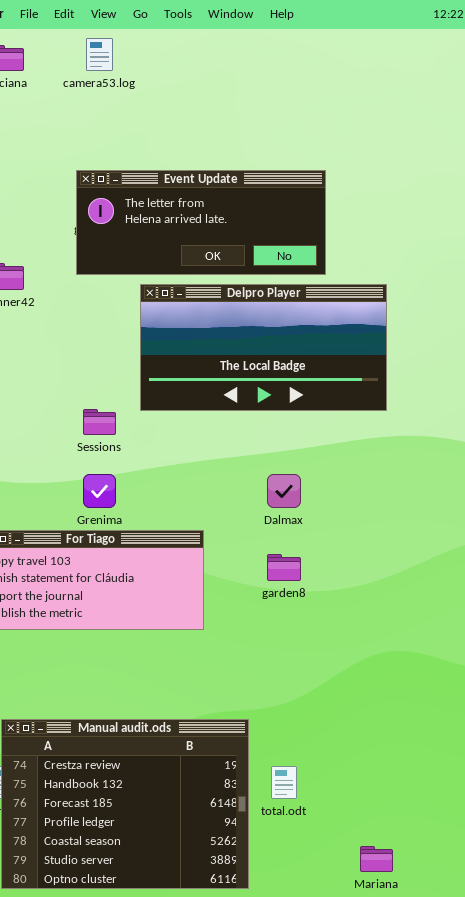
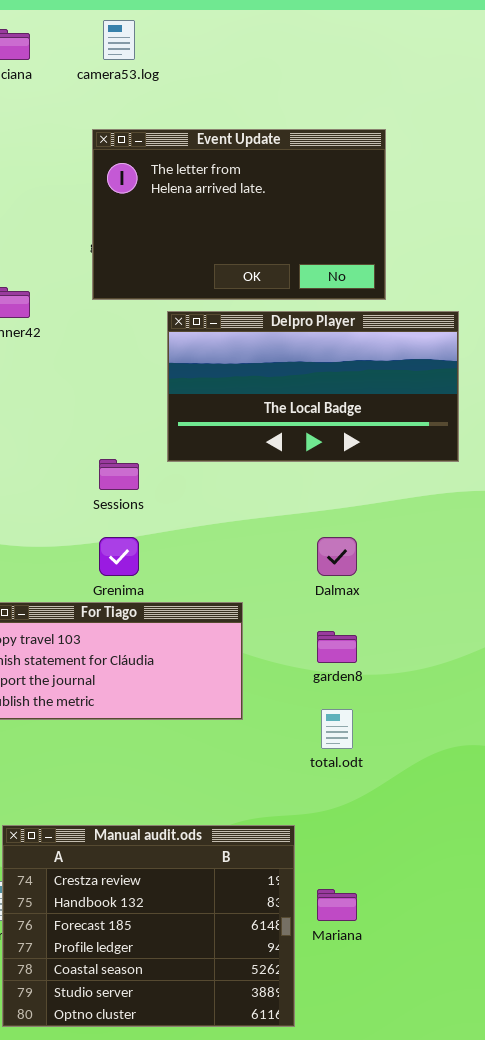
Event Update: [76,170,326,275] -> [92,129,386,300], resized
total.odt: [271,766,297,799] -> [321,709,353,749], moved
Mariana: [360,846,393,872] -> [317,889,357,921], moved

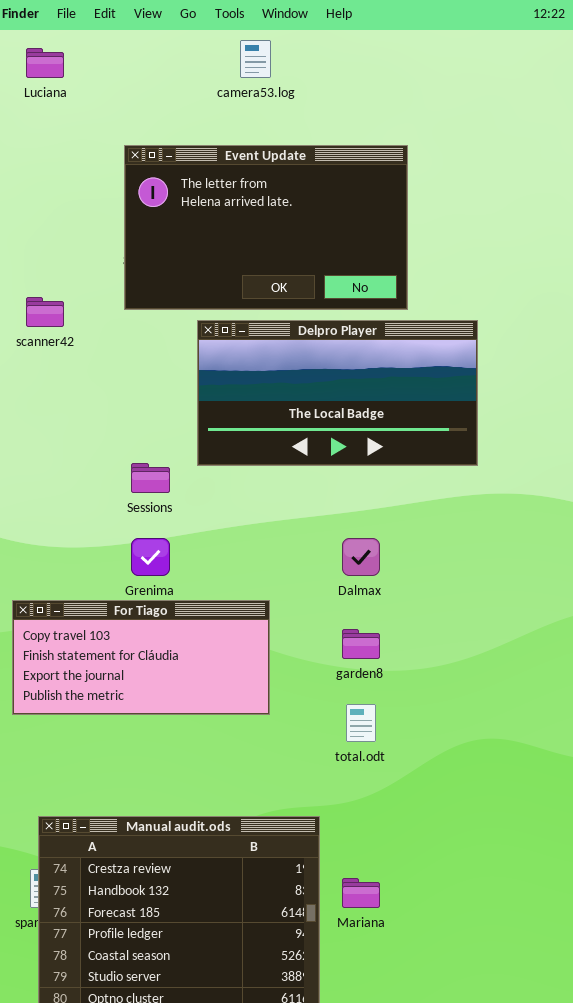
camera53.log: [103,20,135,60] -> [240,40,271,78], moved

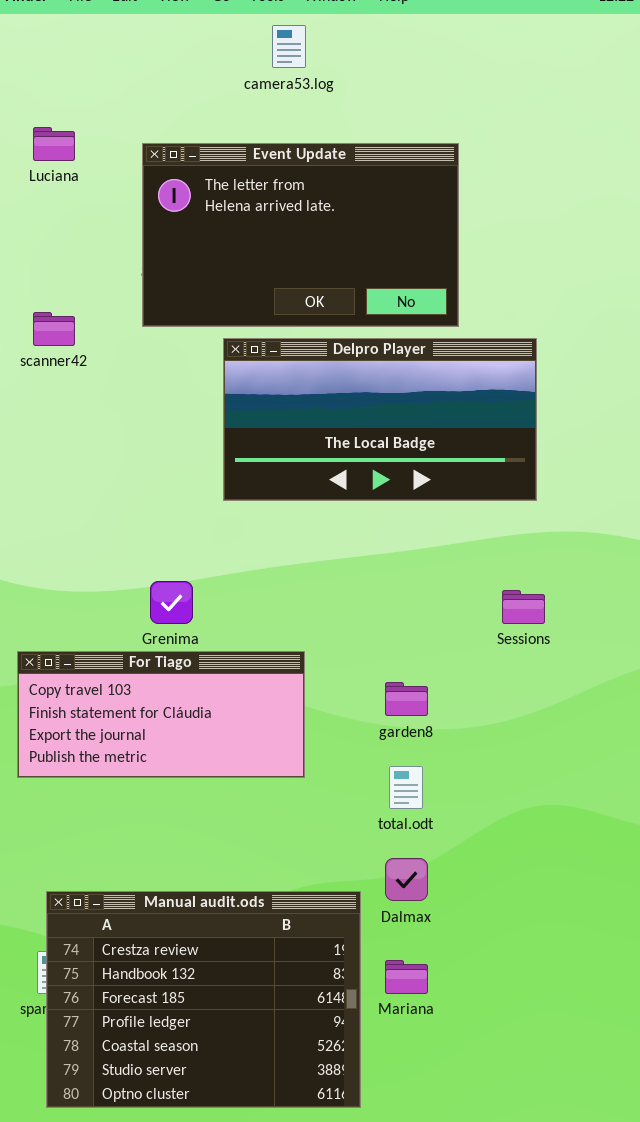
Luciana: [26,48,64,78] -> [33,127,75,161], moved
Sessions: [131,463,170,493] -> [502,590,545,624], moved
Dalmax: [342,538,380,576] -> [385,858,428,901], moved

